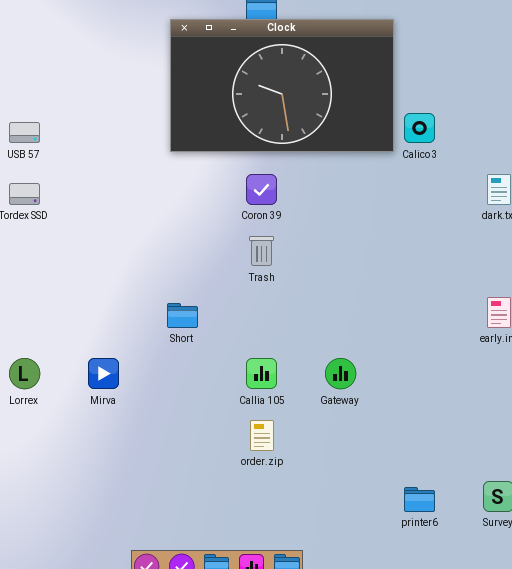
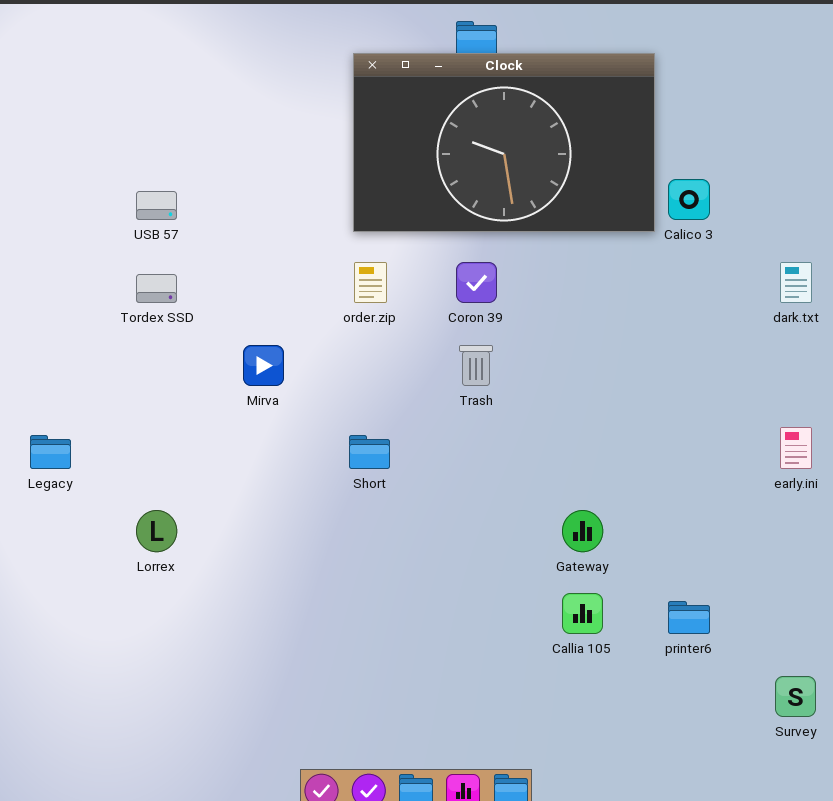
Mirva: [88,358,119,389] -> [243,345,284,386], moved
Callia 105: [246,358,277,389] -> [562,593,603,634], moved
order.zip: [250,420,274,451] -> [354,262,387,303], moved
printer6: [404,487,435,512] -> [668,601,710,634], moved

